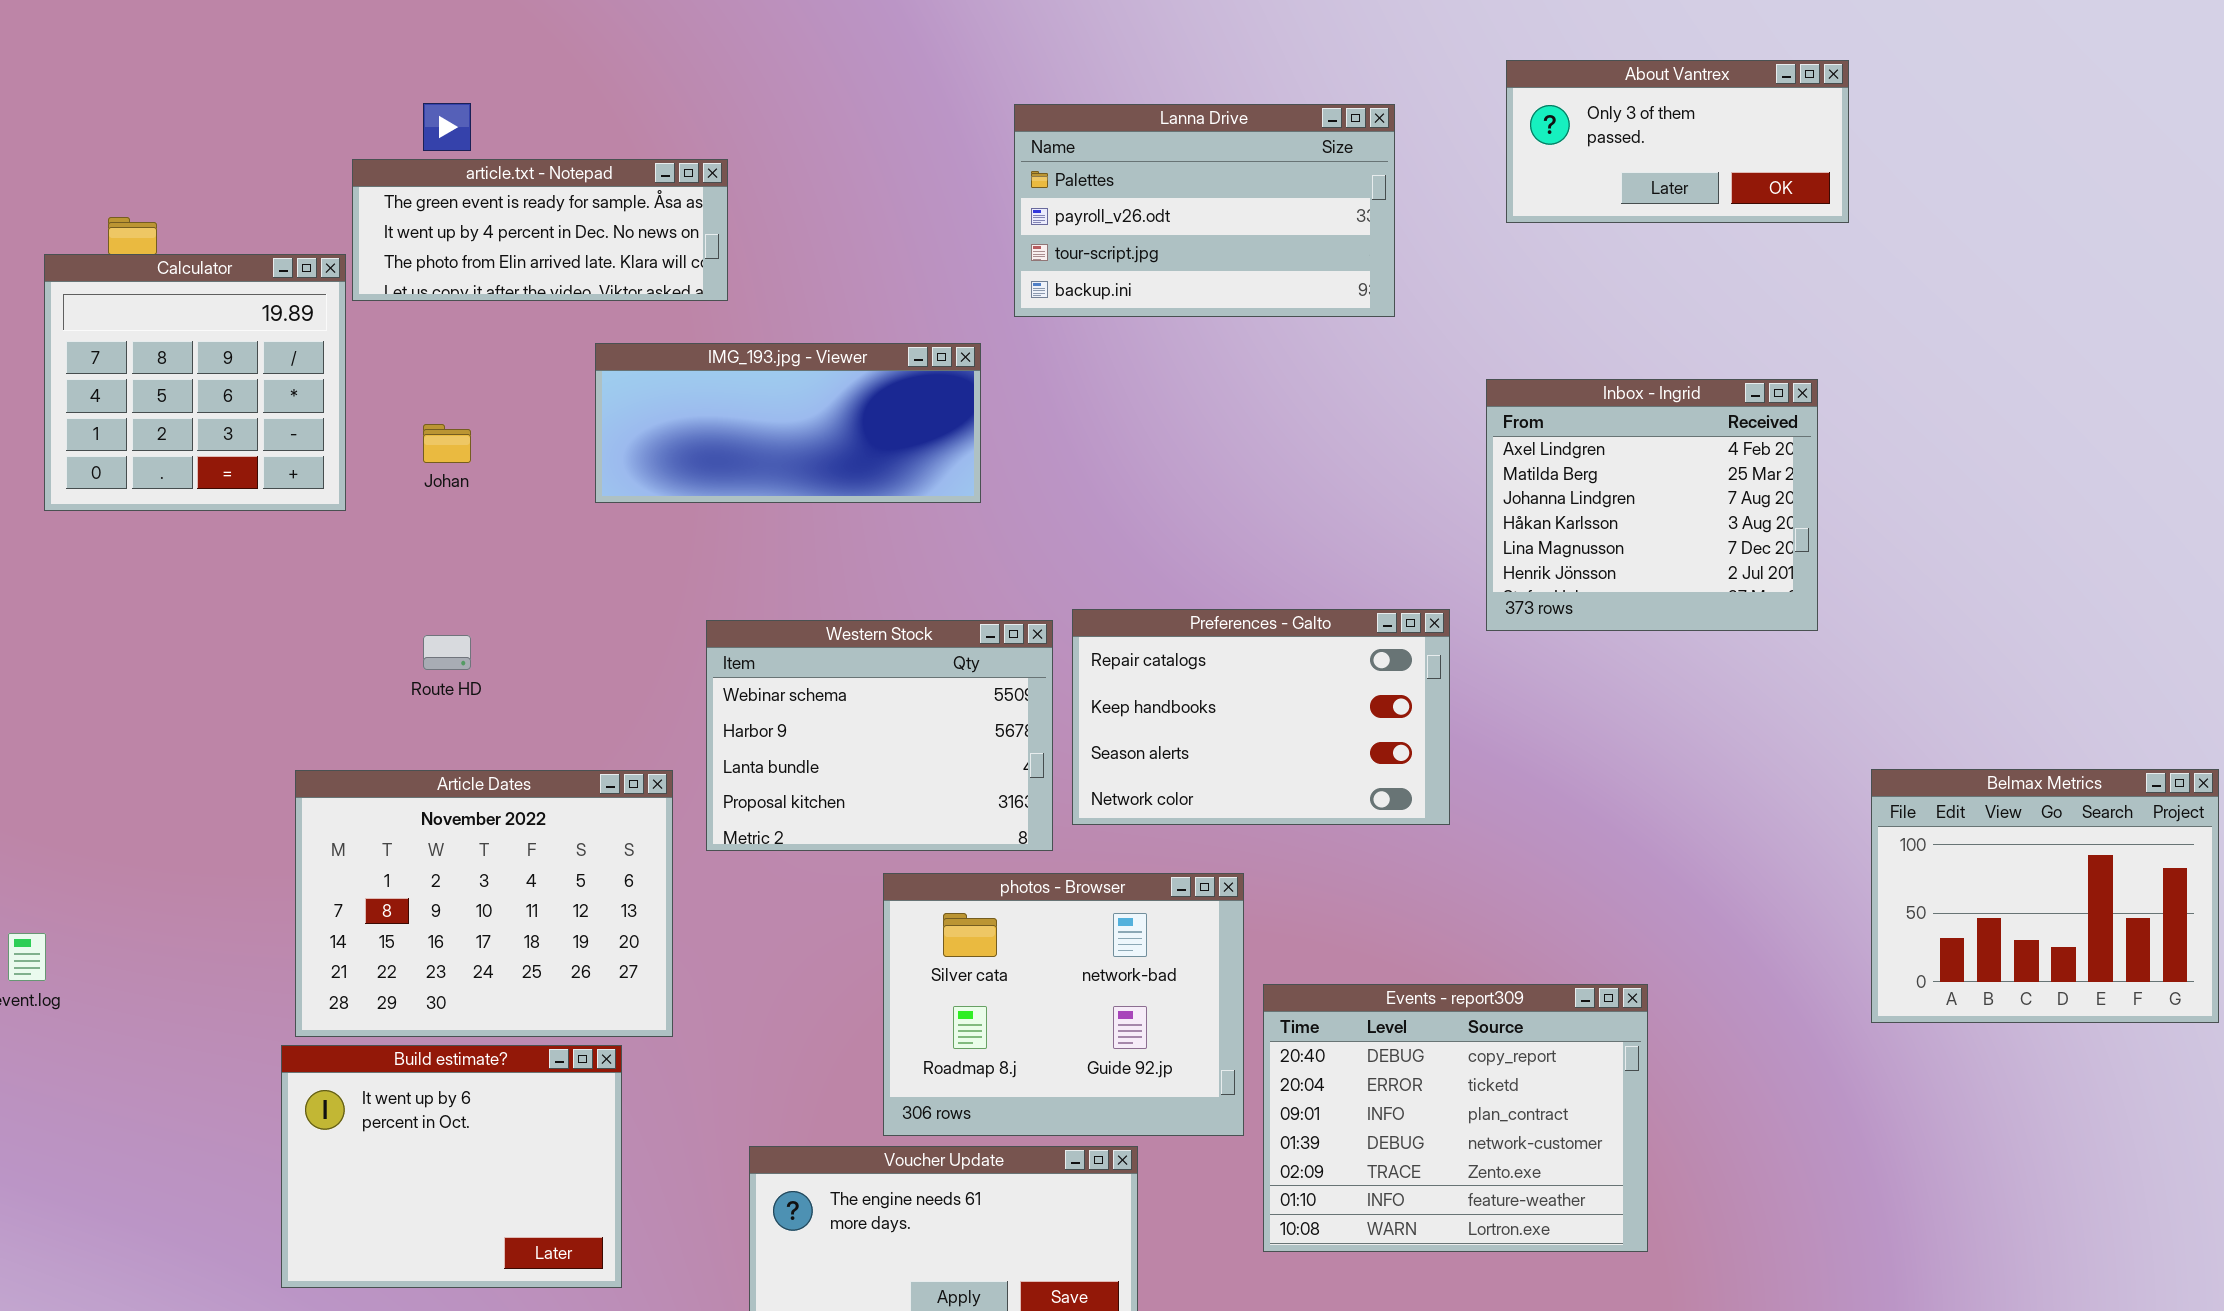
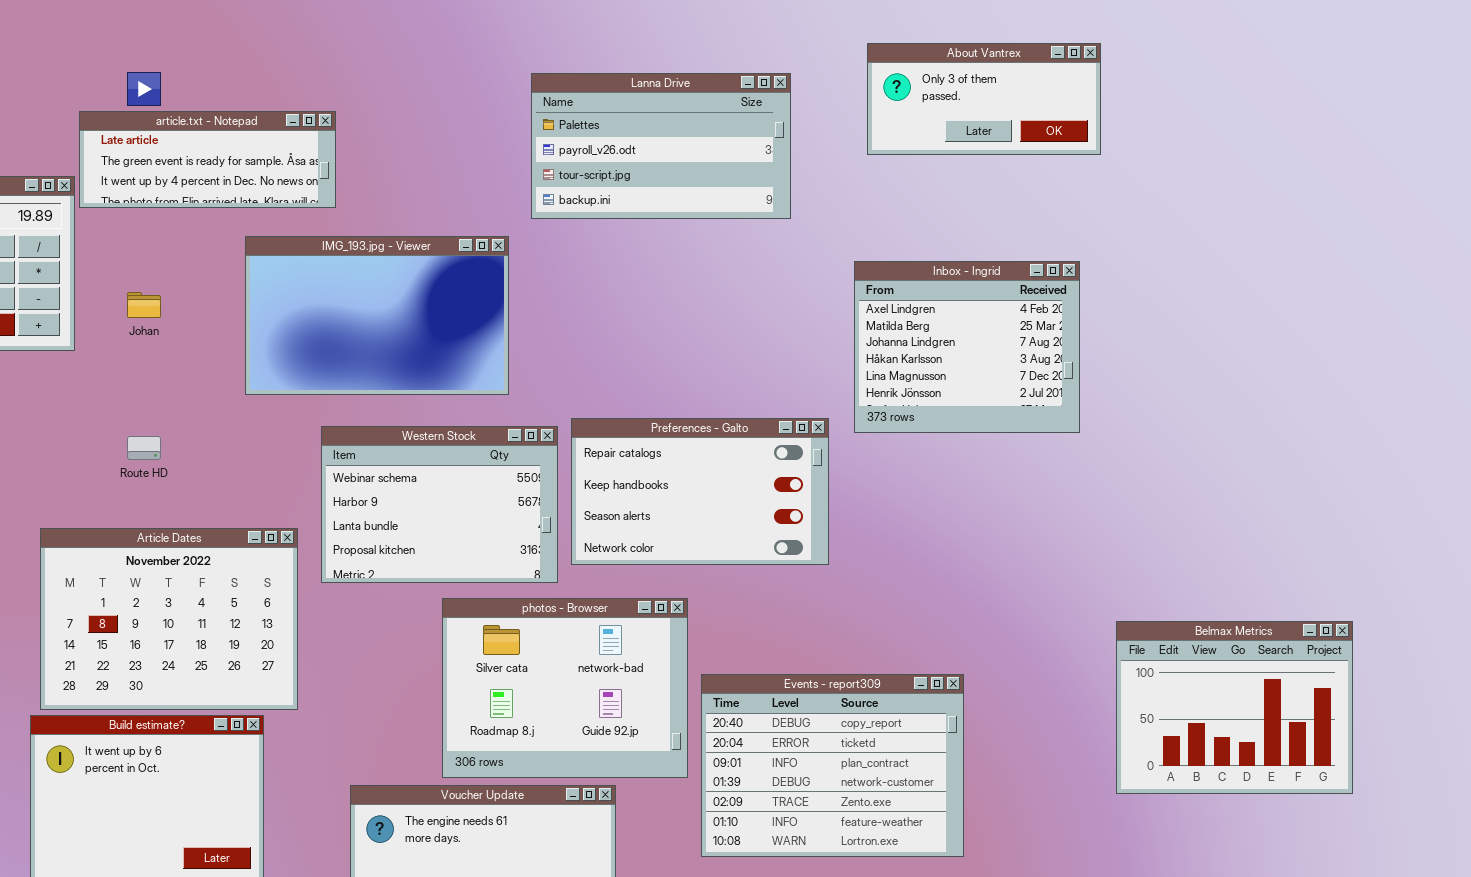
article.txt - Notepad: [352,159,728,301] -> [79,111,336,208], scrolled up 1 row
IMG_193.jpg - Viewer: [595,343,981,503] -> [245,236,509,395], resized
Belmax Metrics: [1871,769,2219,1023] -> [1116,621,1353,794], moved

